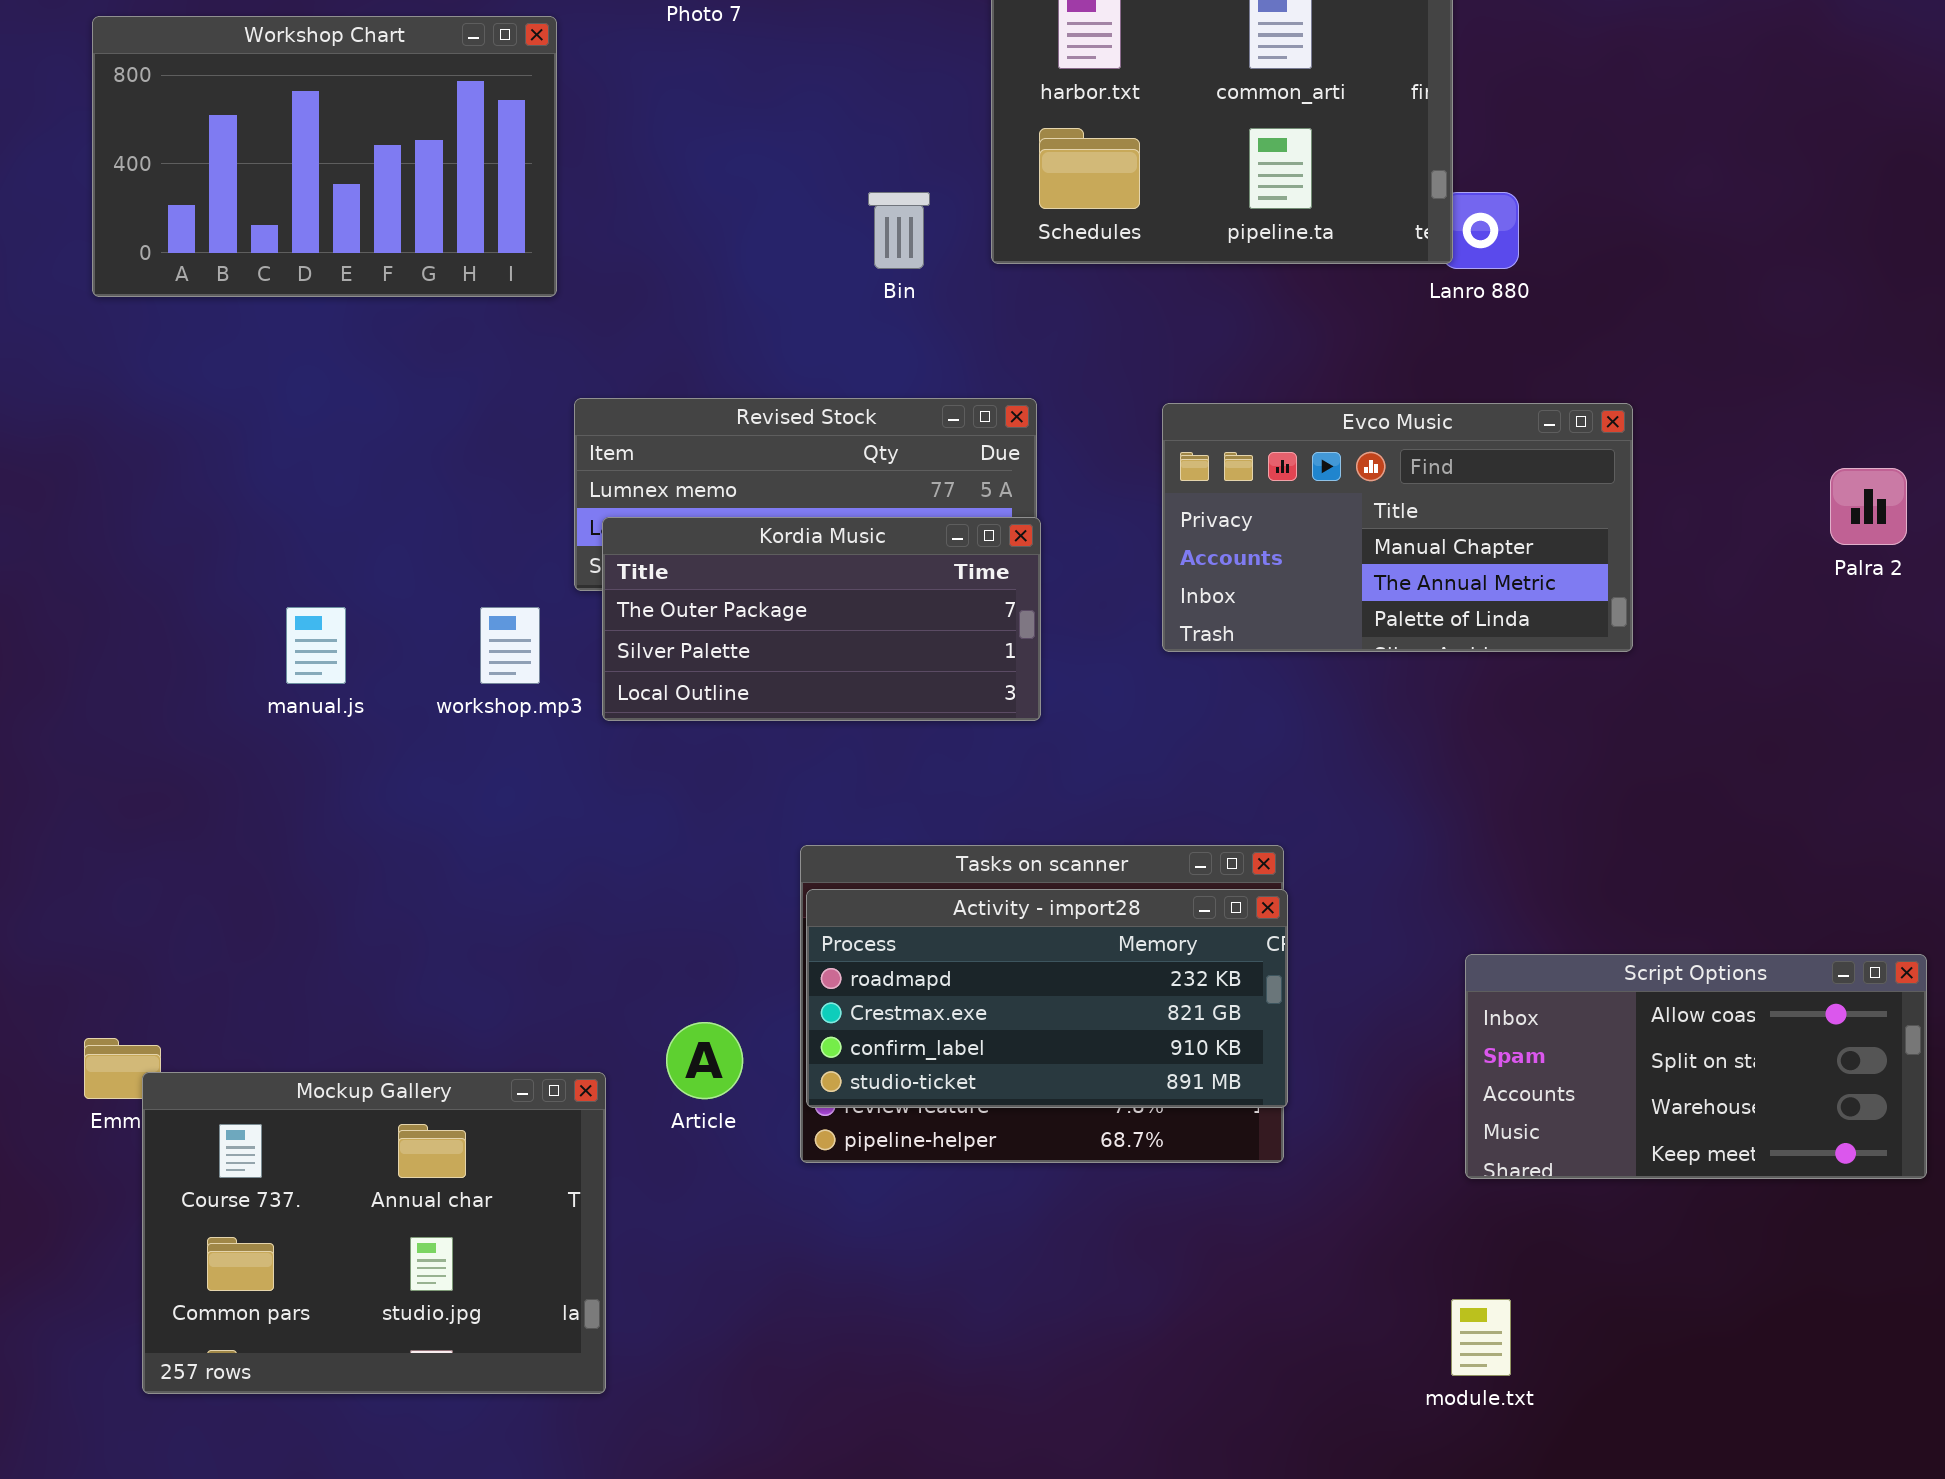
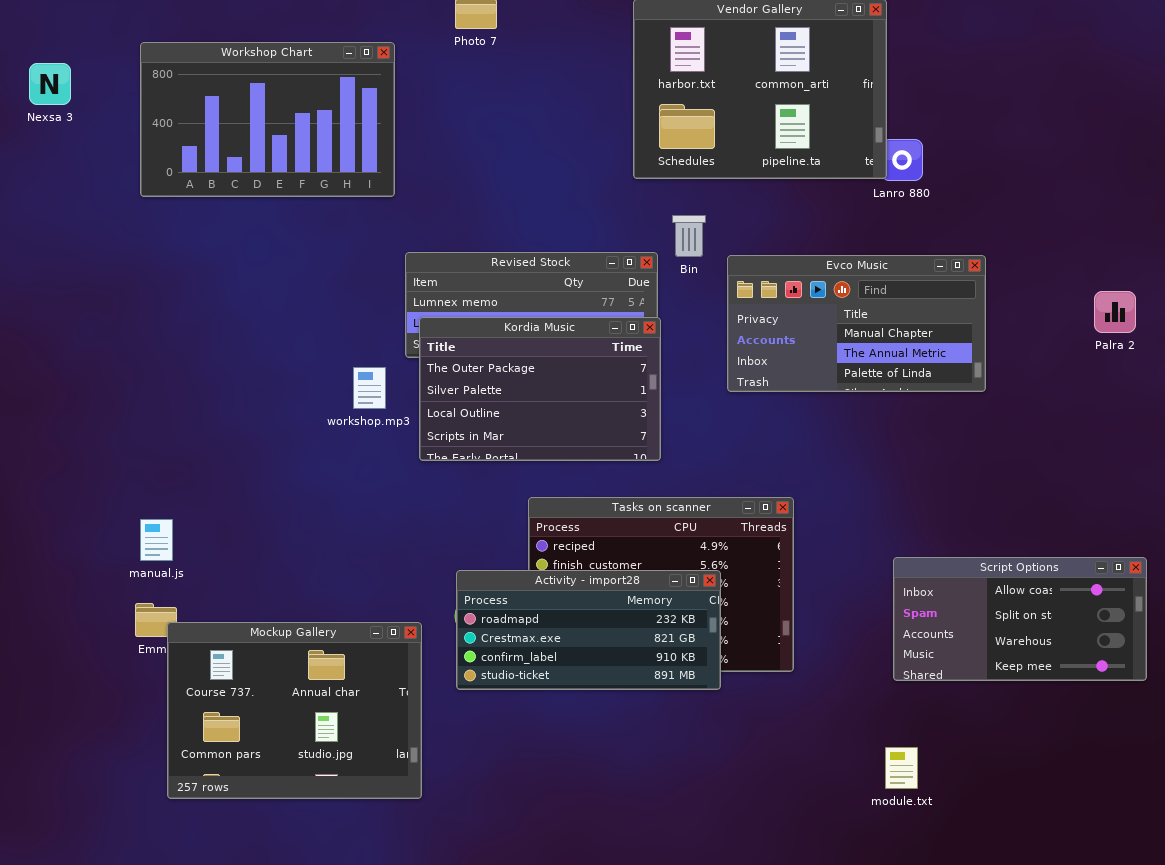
Bin: [868,192,930,269] -> [672,215,706,257], moved
Kordia Music: [602,517,1041,721] -> [419,317,661,461], resized
manual.js: [286,607,346,684] -> [140,519,173,561], moved
Activity - import28: [806,889,1288,1108] -> [456,570,721,690], moved

